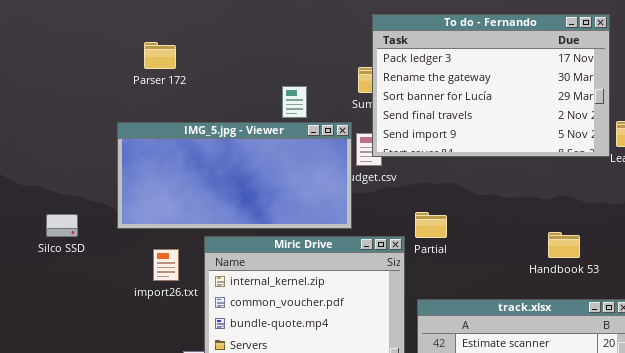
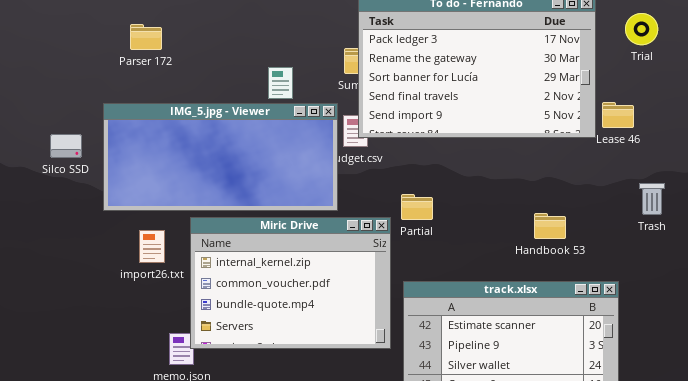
Silco SSD: [46,214,78,237] -> [50,134,82,158], moved

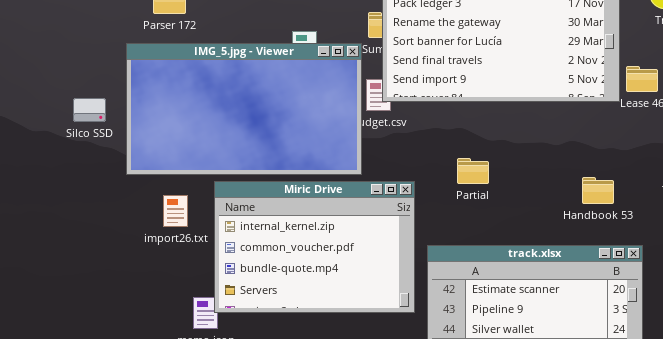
IMG_5.jpg - Viewer: [103,103,338,211] -> [126,43,362,175], resized
Partial: [401,194,433,220] -> [457,158,489,184], moved
Handbook 53: [534,213,566,239] -> [582,177,614,204], moved

